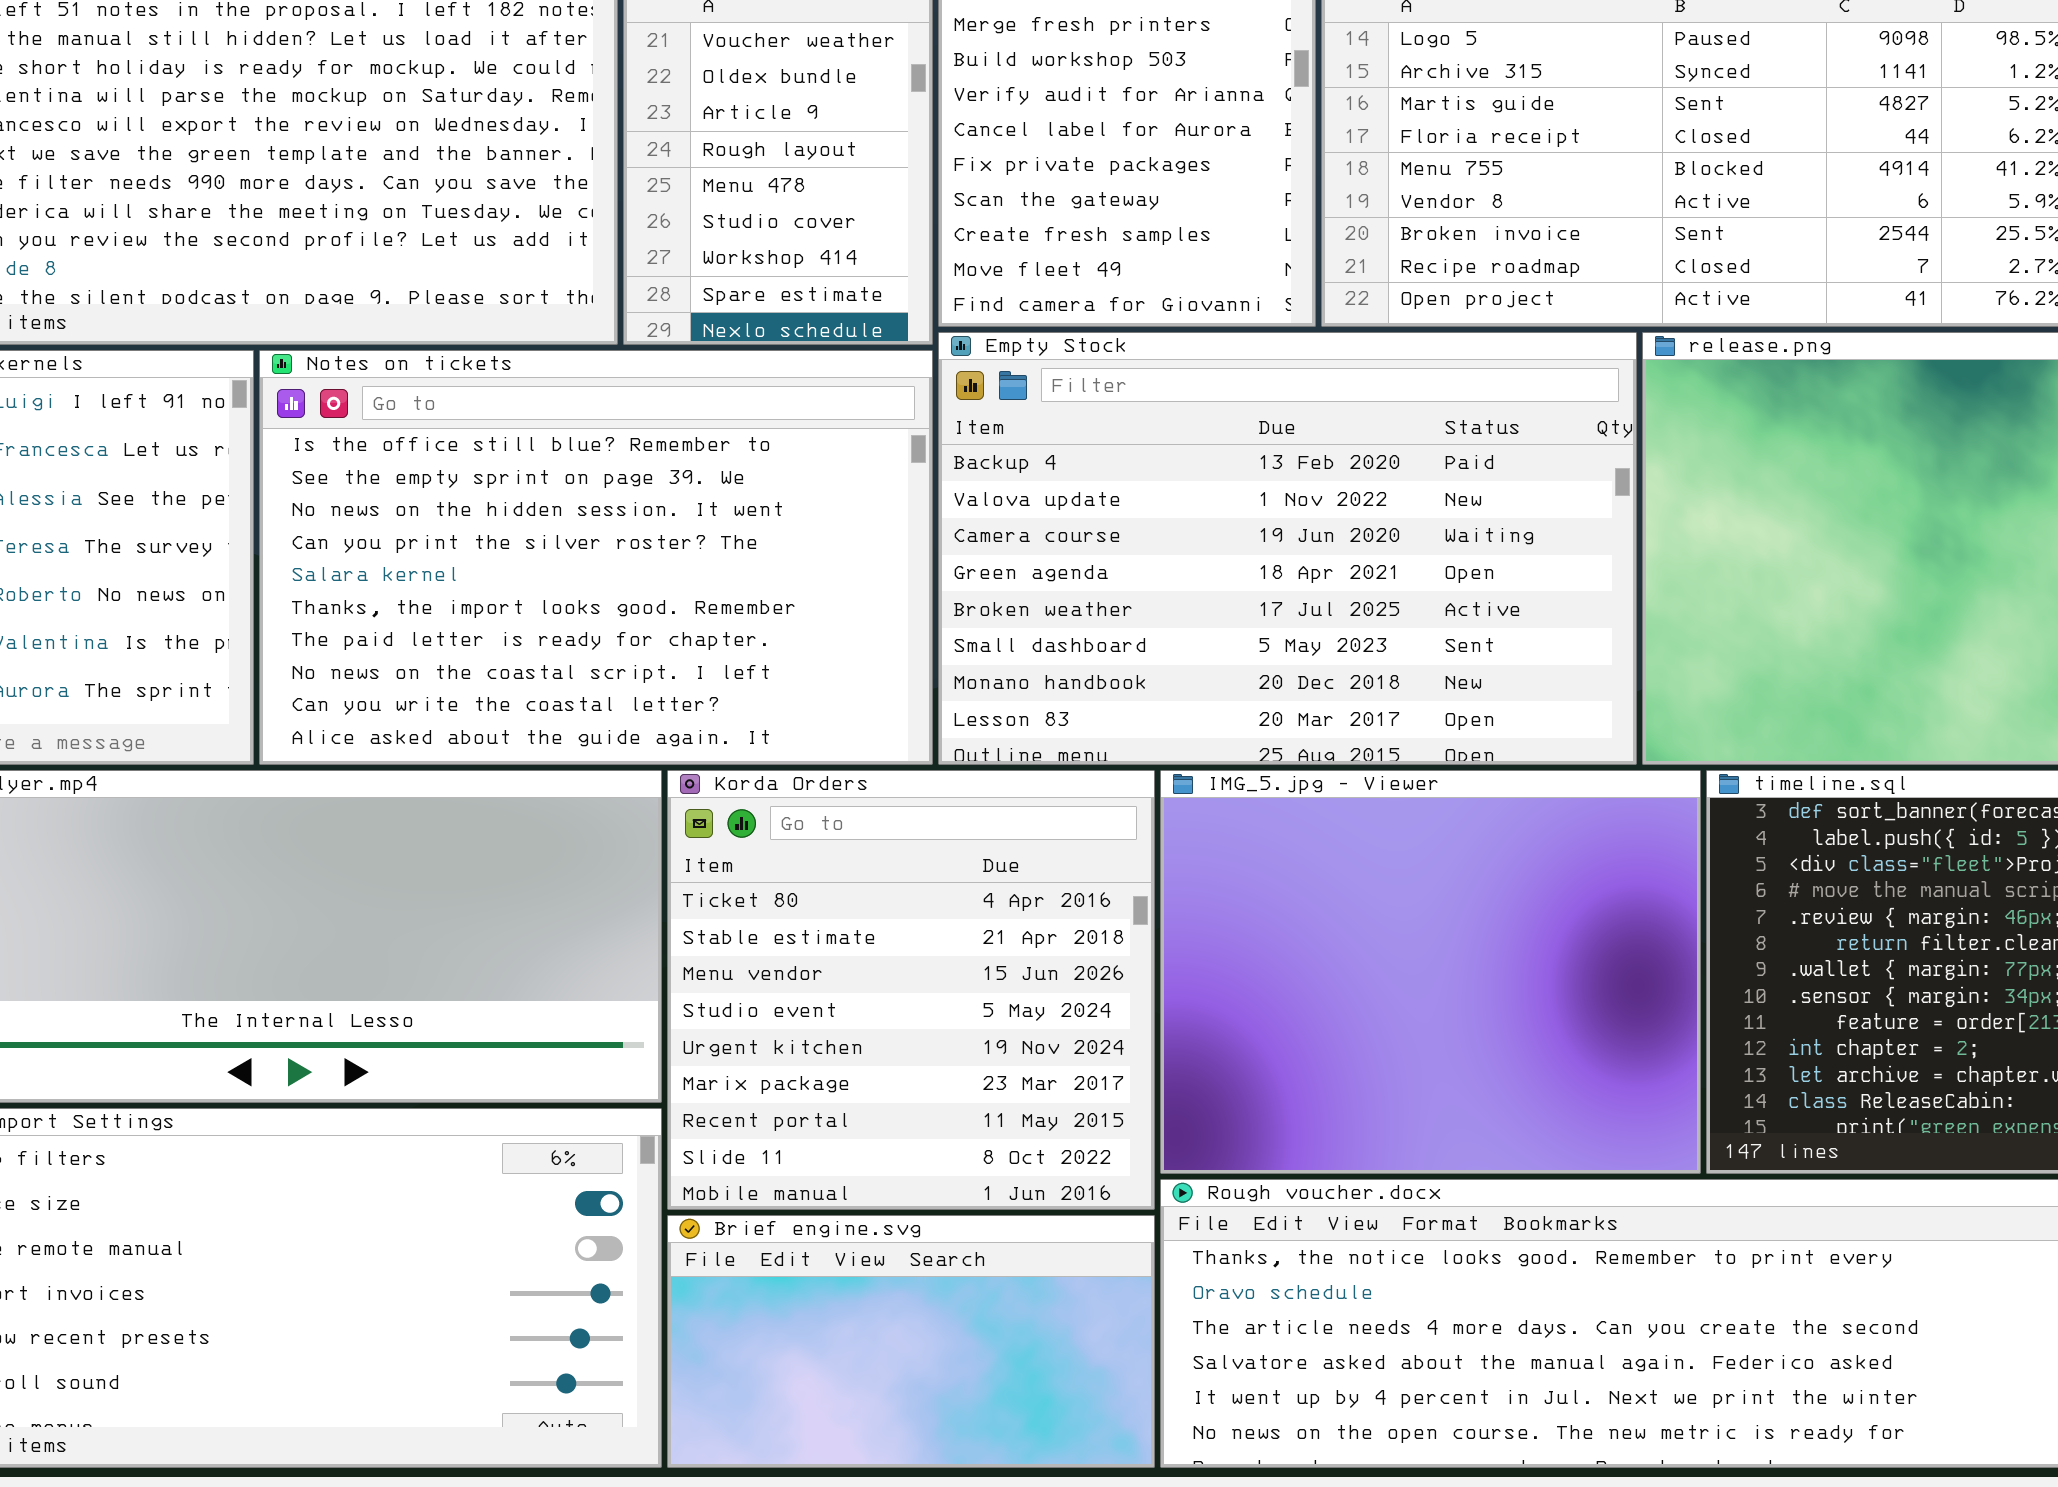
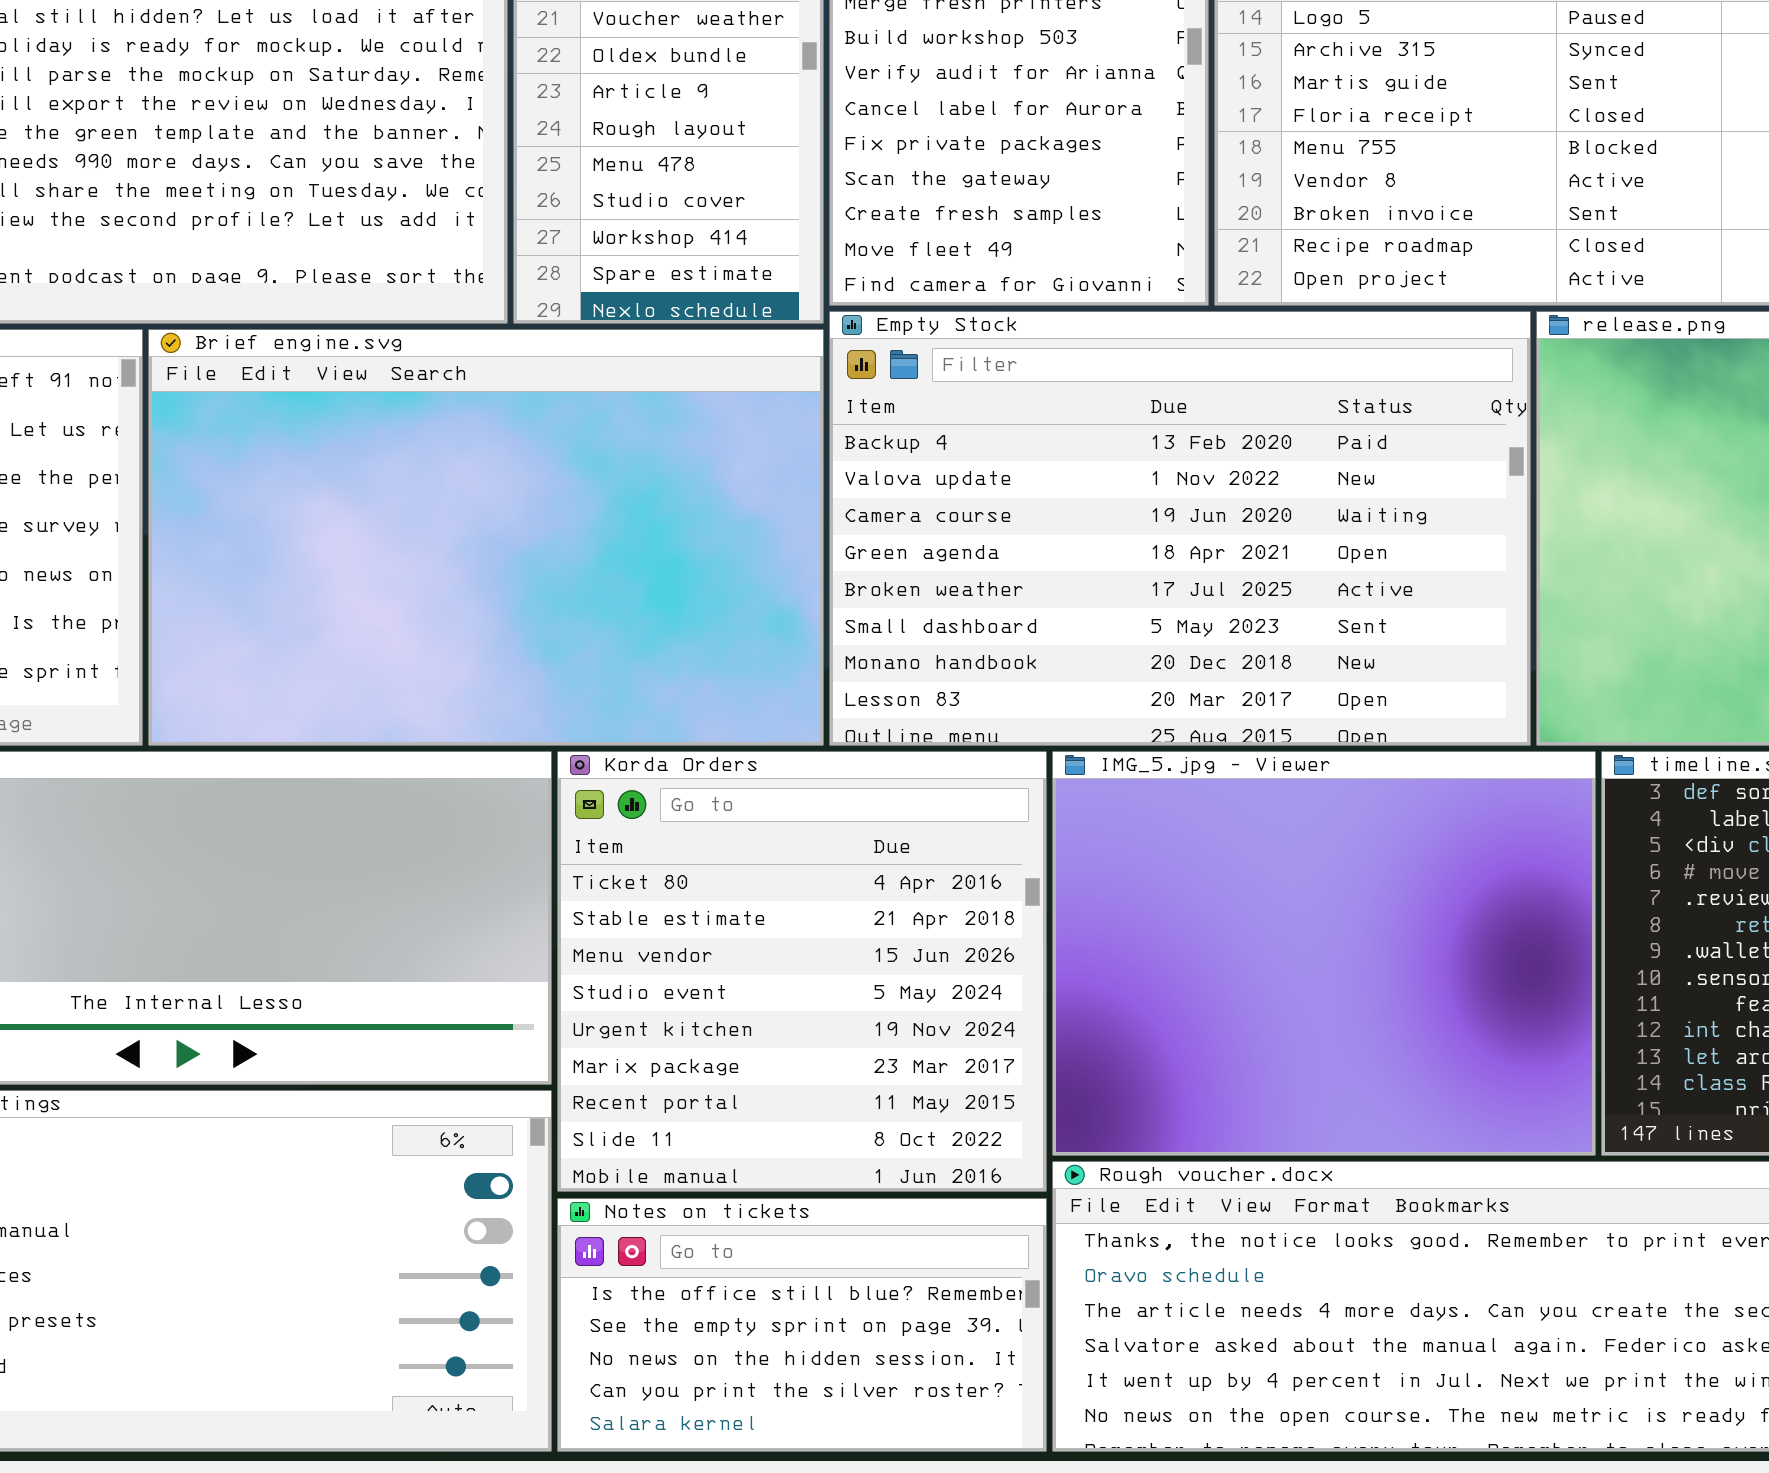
Notes on tickets: [259,350,933,765] -> [557,1198,1047,1452], moved, resized
Brief engine.svg: [667,1215,1155,1468] -> [148,329,824,746], moved, resized

